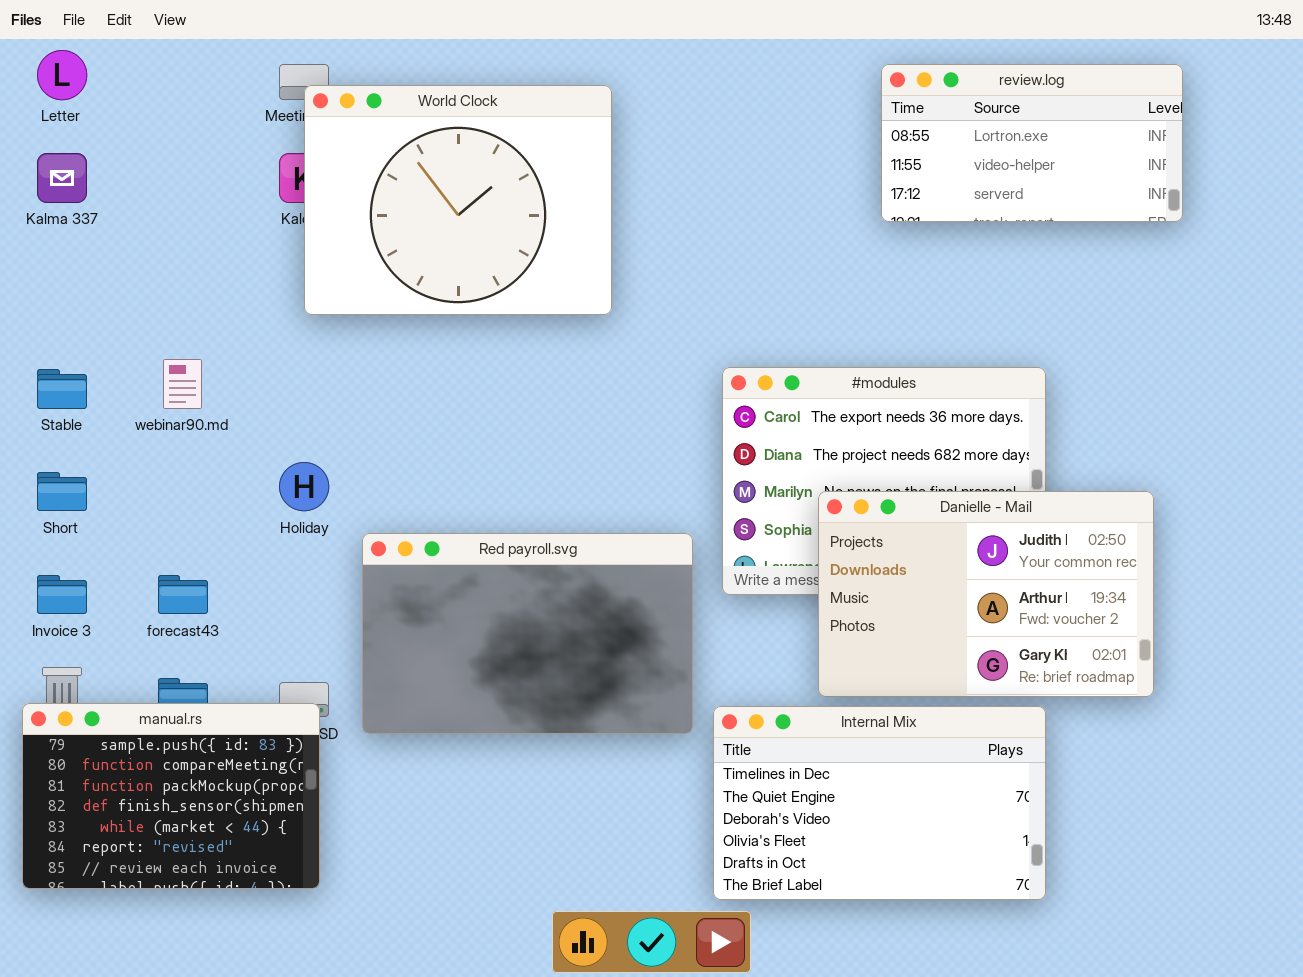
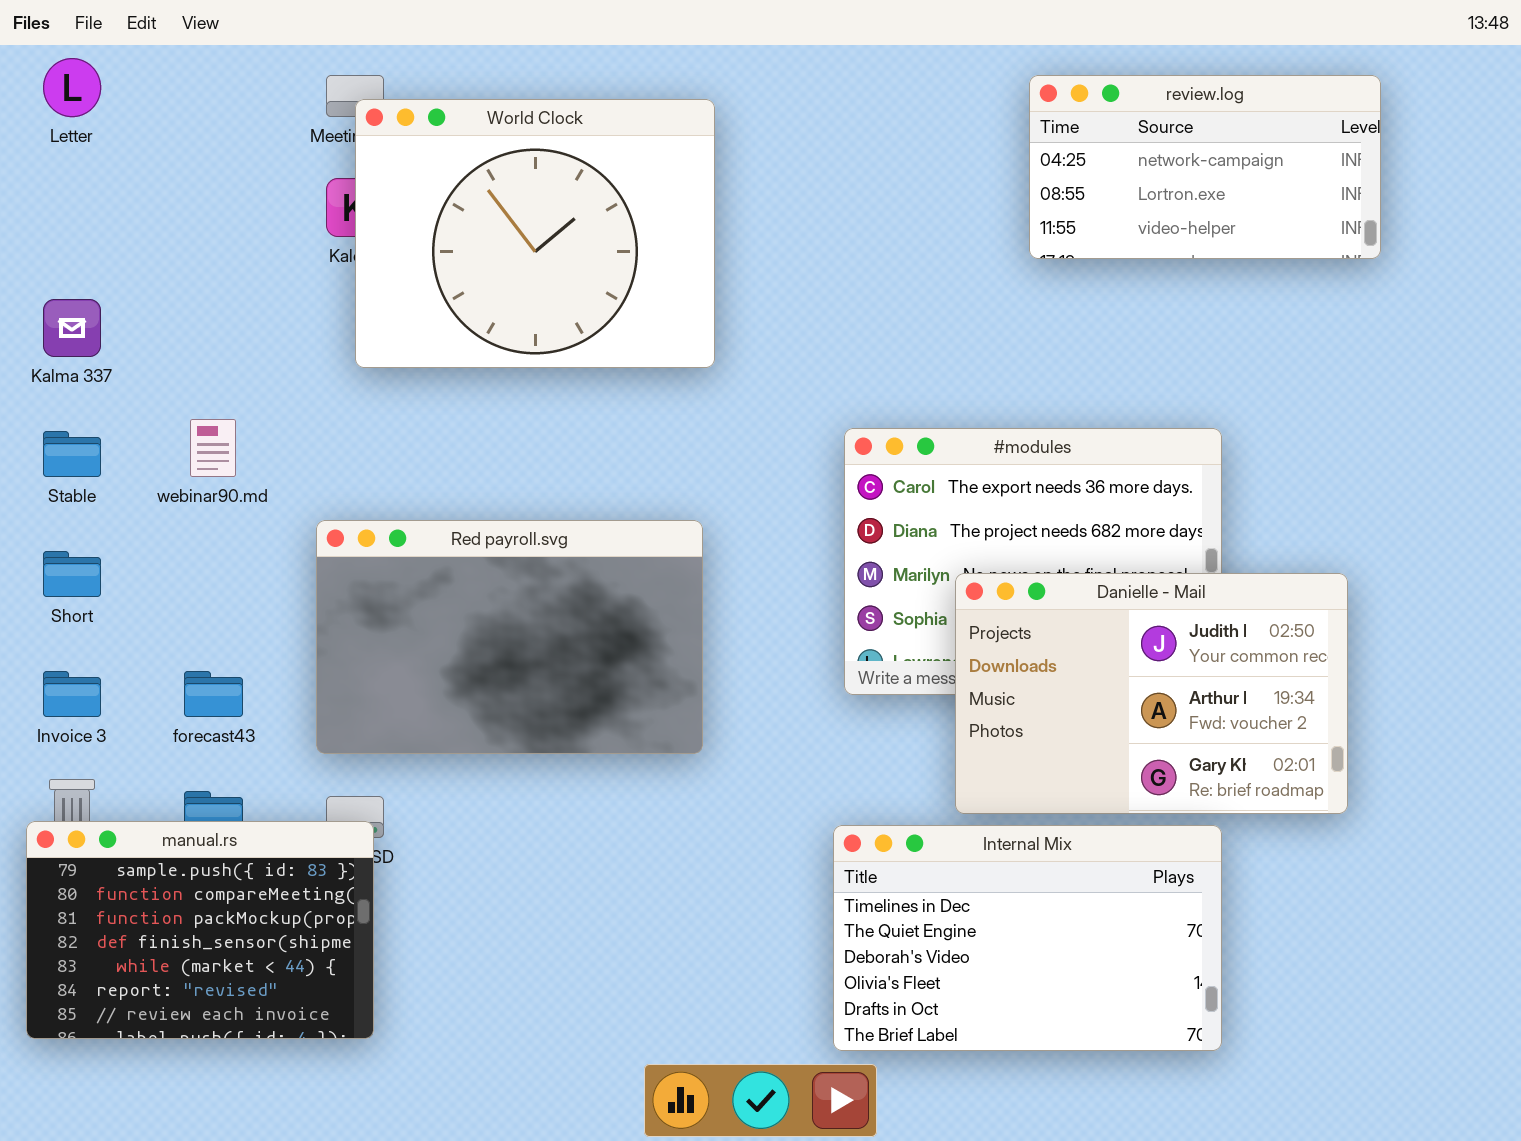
review.log: [881,64,1183,222] -> [1029,75,1381,259], scrolled up 1 row
Kalma 337: [37,153,87,203] -> [43,299,101,357], moved
Red payroll.svg: [362,533,693,734] -> [316,520,703,754], moved

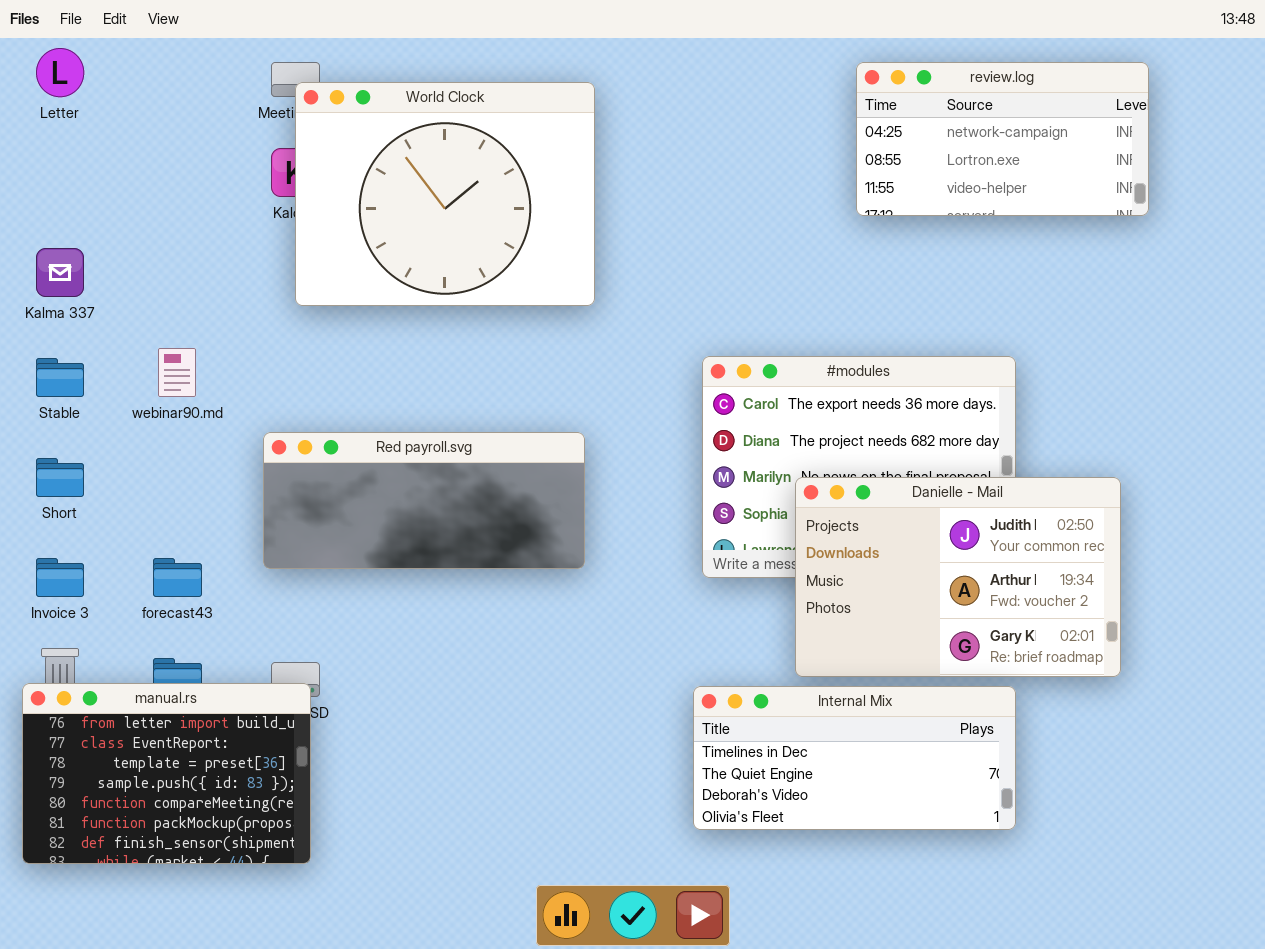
Red payroll.svg: [316,520,703,754] -> [263,432,585,569], resized
manual.rs: [26,821,374,1039] -> [22,683,311,864], scrolled up 3 rows
Internal Mix: [833,825,1222,1051] -> [693,686,1016,830], resized

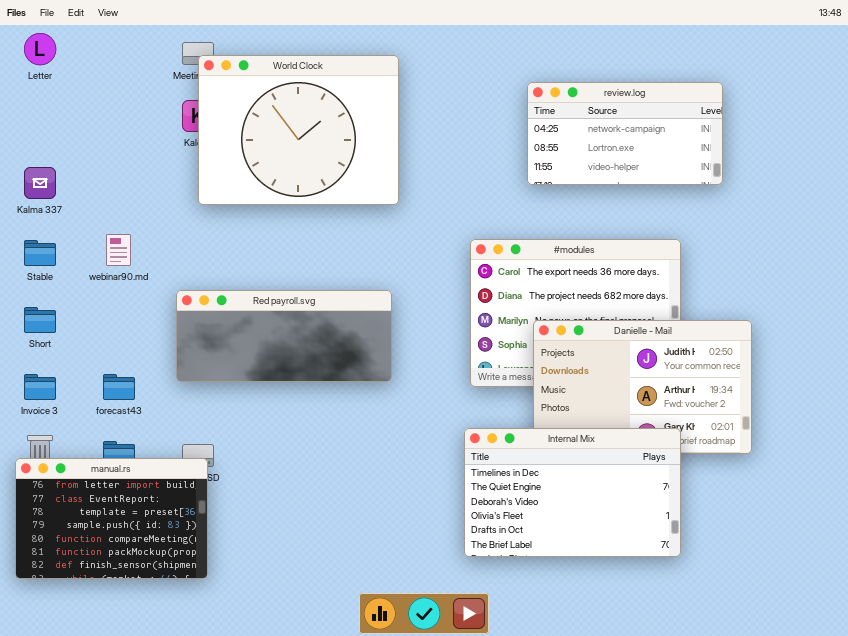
review.log: [856,62,1149,216] -> [527,82,723,185], moved
Internal Mix: [693,686,1016,830] -> [464,428,681,557], resized

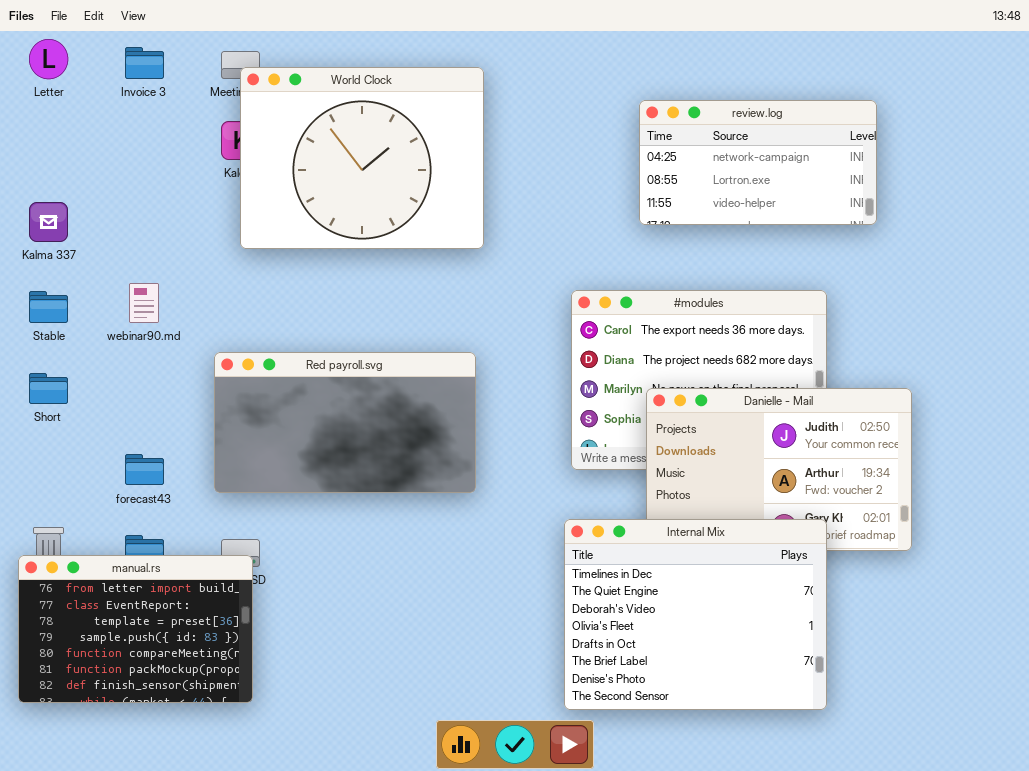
Red payroll.svg: [176,290,392,382] -> [214,352,476,493], resized
Invoice 3: [24,374,56,400] -> [125,47,164,79], moved
Internal Mix: [464,428,681,557] -> [564,519,827,710], resized

